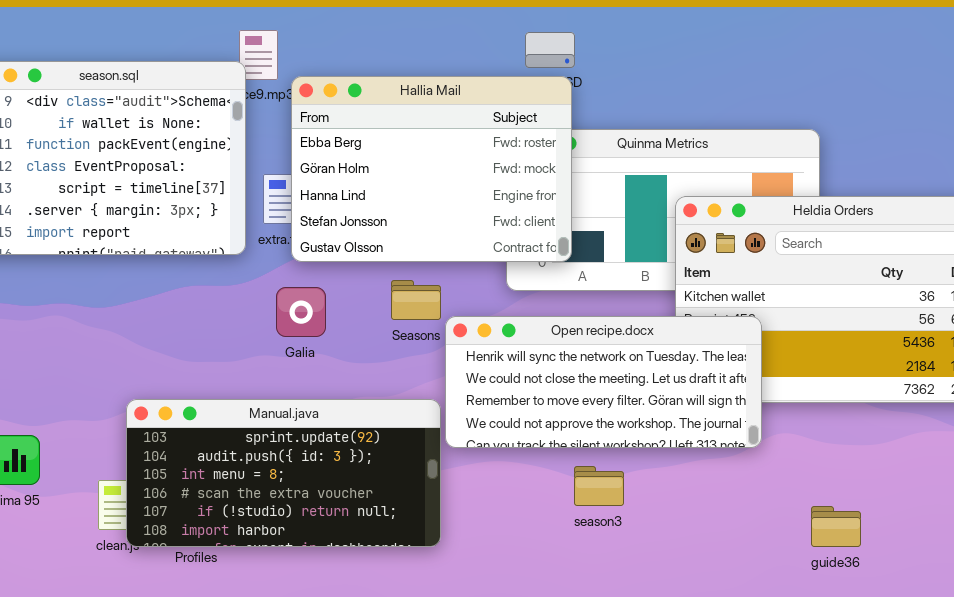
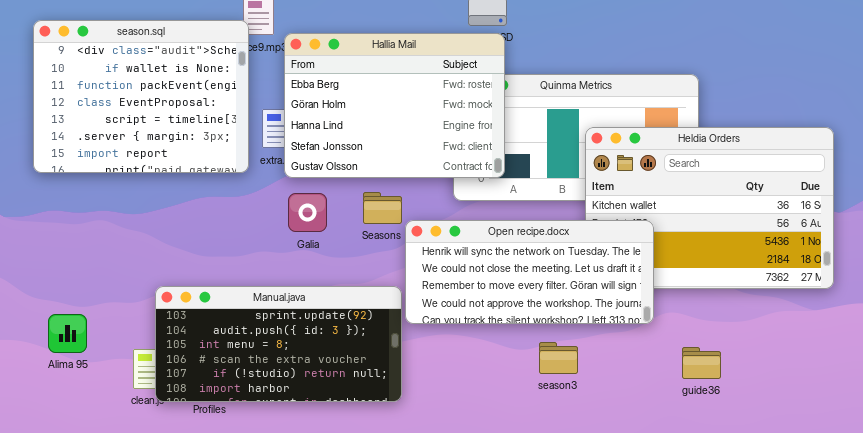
Galia: [276,287,326,337] -> [288,193,327,232], moved
season3: [574,466,624,506] -> [539,342,578,374], moved
guide36: [811,506,861,547] -> [682,347,721,379], moved

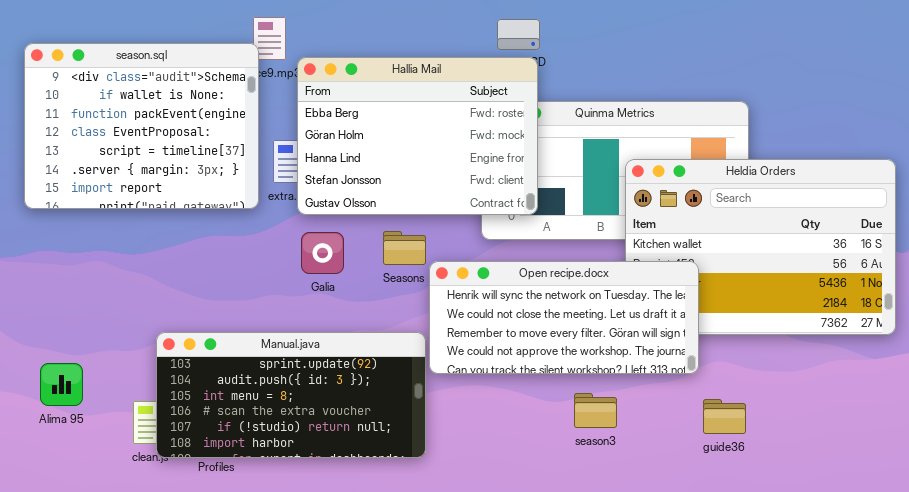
guide36: [682,347,721,379] -> [703,399,746,434], moved

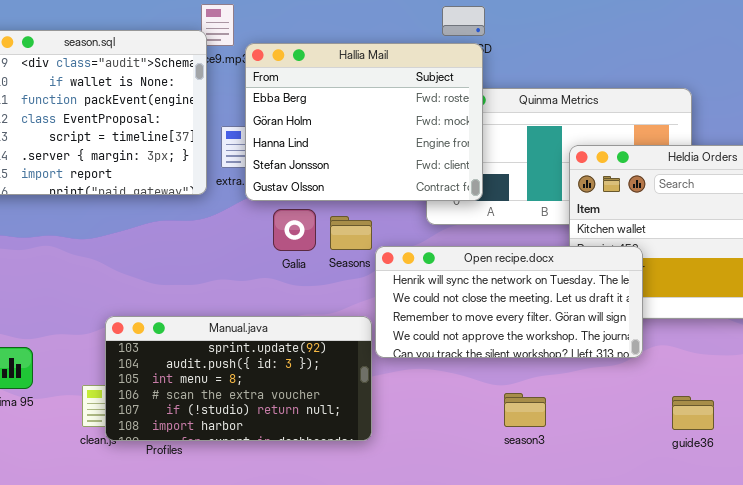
Galia: [301,232,344,274] -> [273,209,316,251], moved
season3: [574,393,617,428] -> [504,393,546,427], moved
guide36: [703,399,746,434] -> [672,396,714,430], moved

